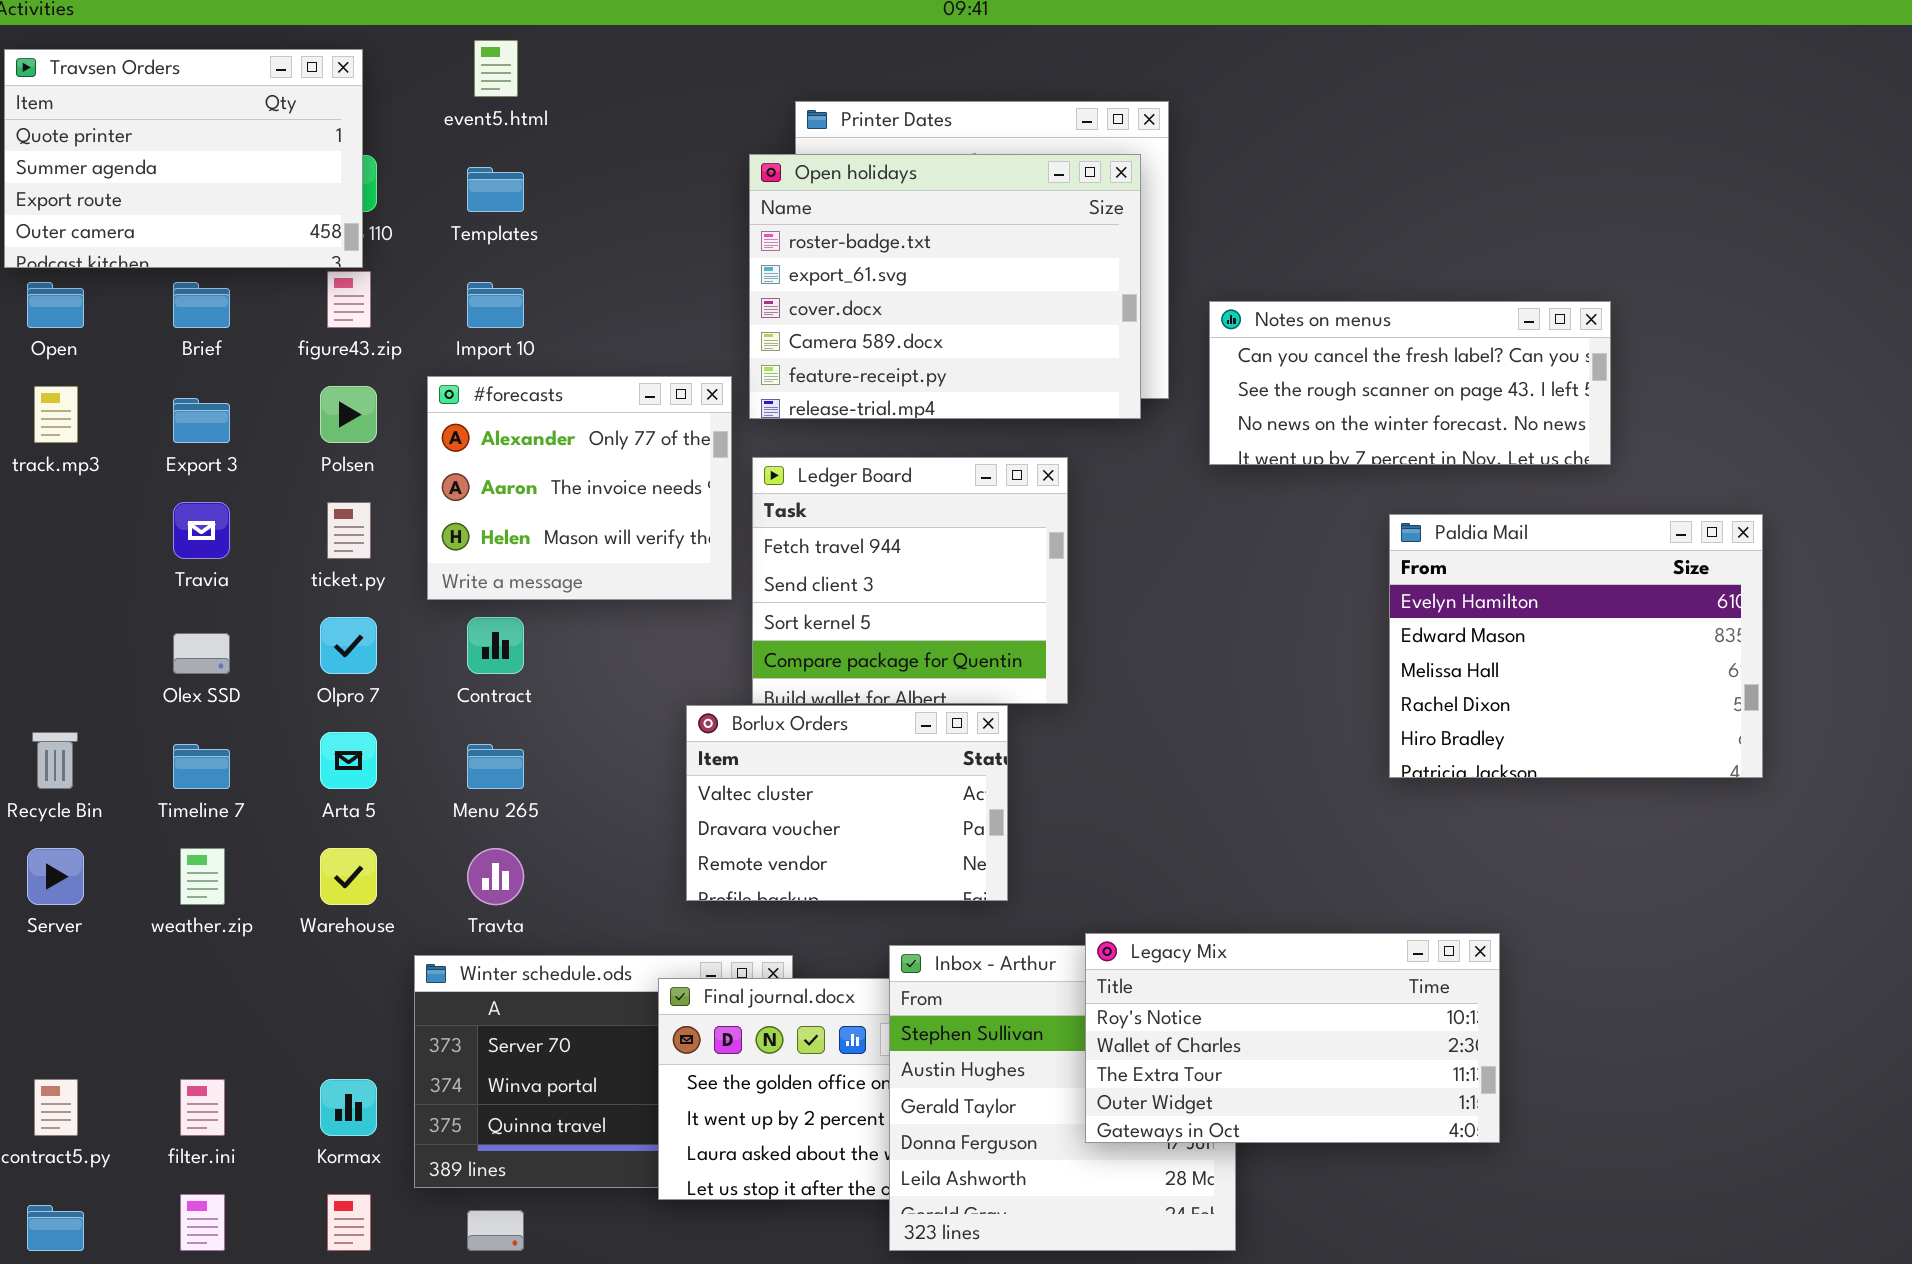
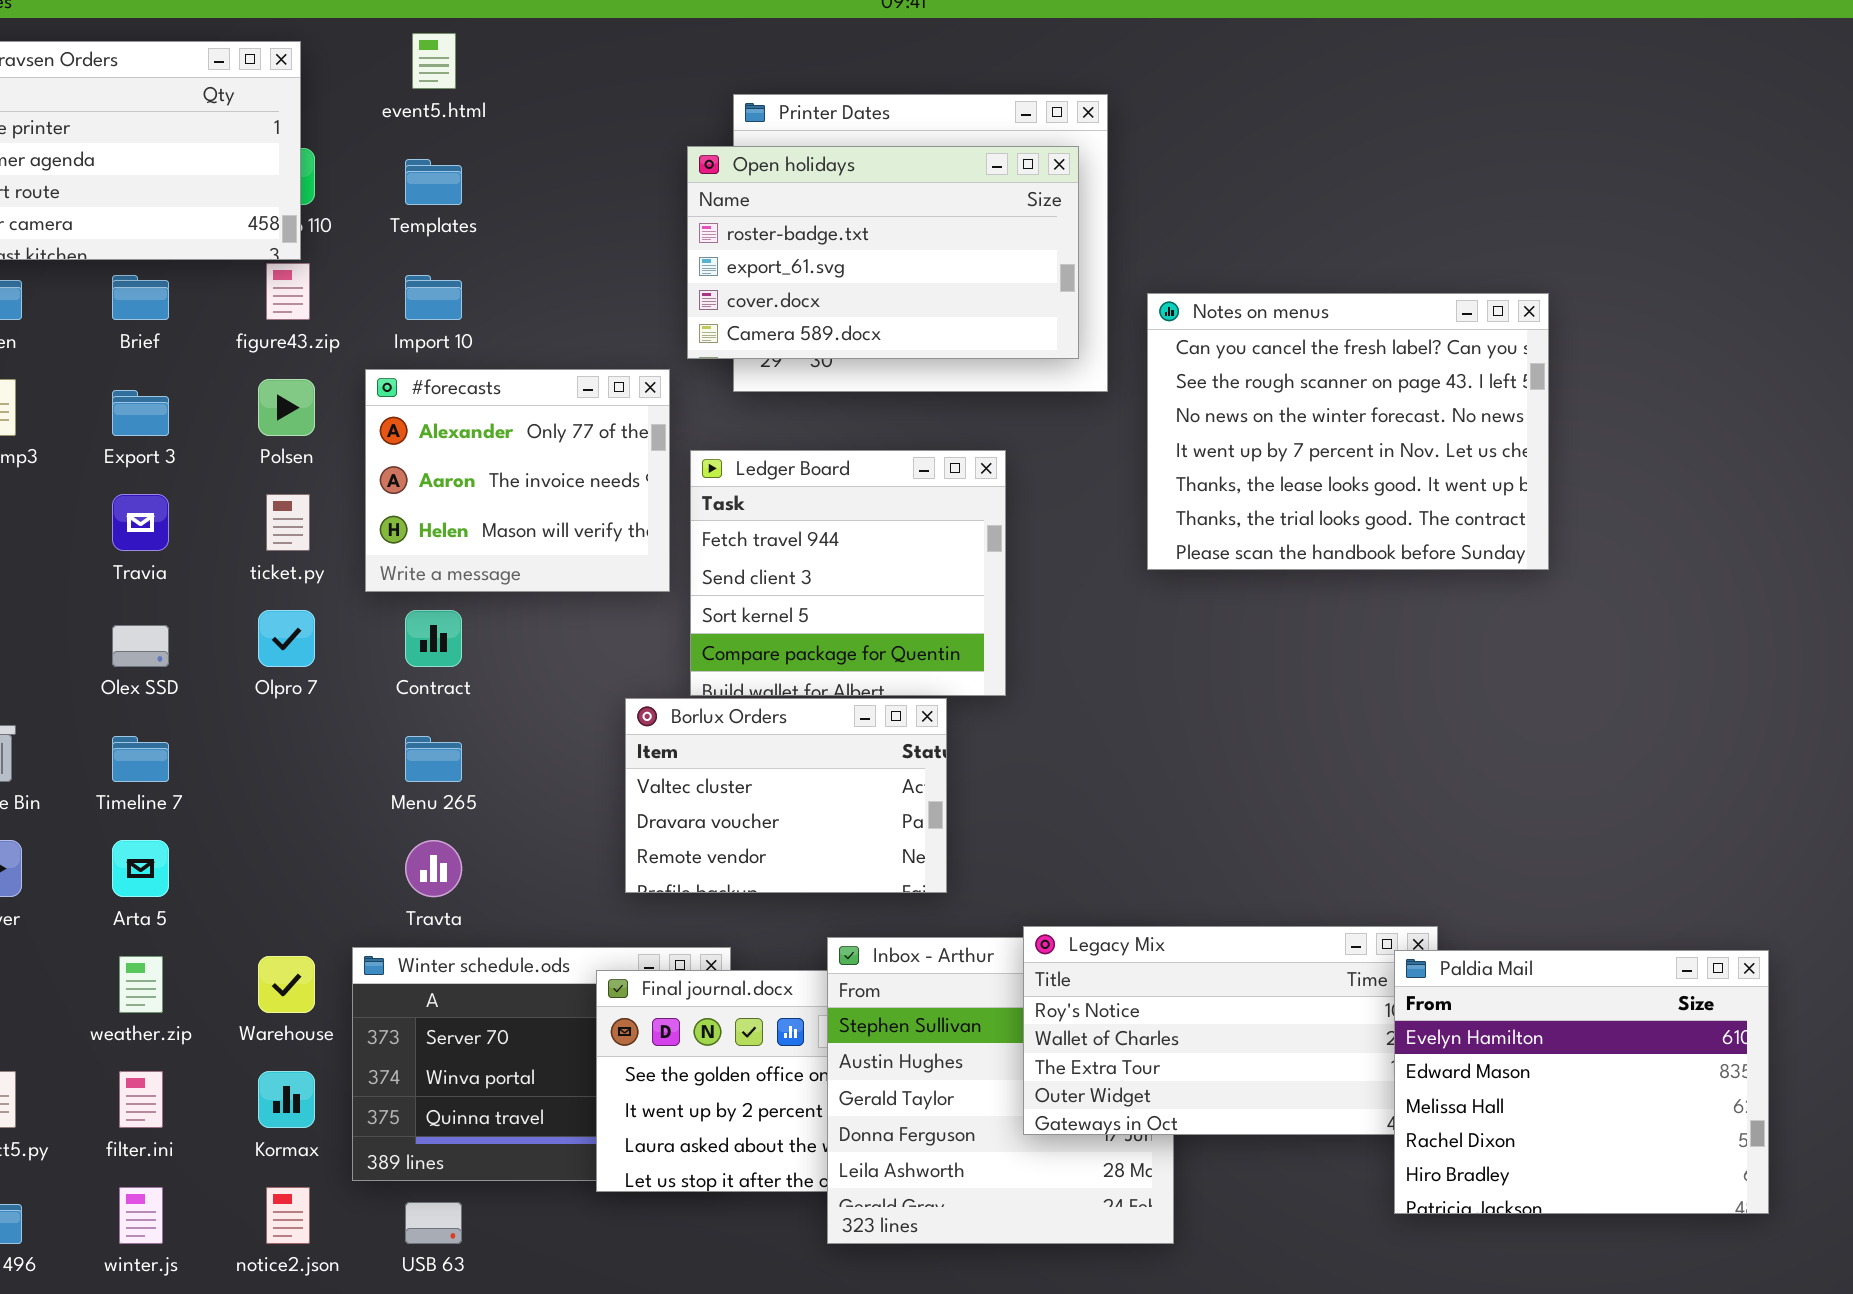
Open holidays: [749,154,1141,419] -> [687,146,1079,359], resized
Notes on menus: [1209,301,1611,465] -> [1147,293,1549,570], resized
Paldia Mail: [1389,514,1763,778] -> [1394,950,1769,1214], moved
Arta 5: [320,732,377,789] -> [112,840,169,897], moved
weather.zip: [180,848,225,905] -> [119,956,163,1013], moved
Warehouse: [320,848,377,905] -> [258,956,315,1013], moved

